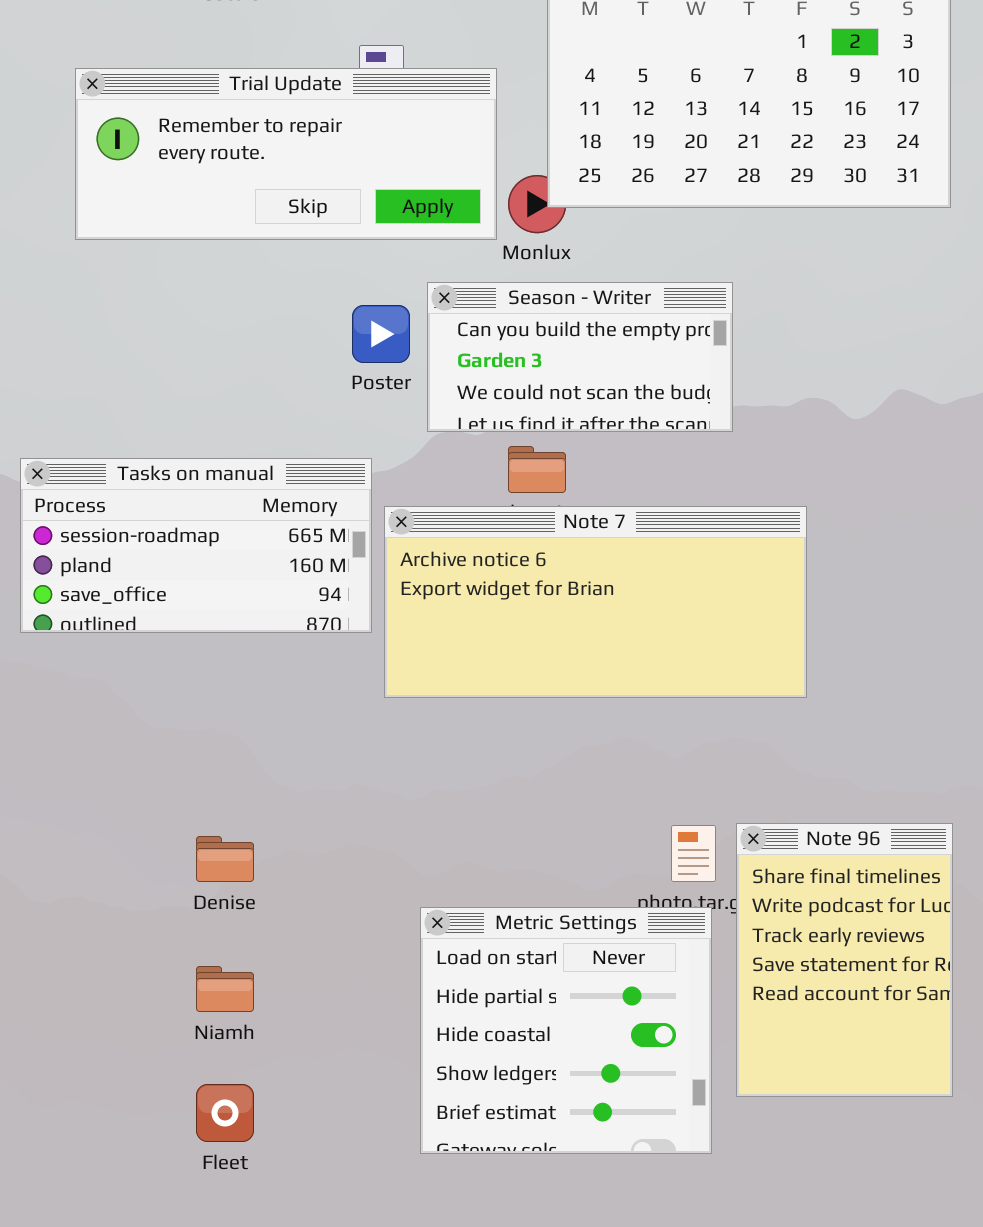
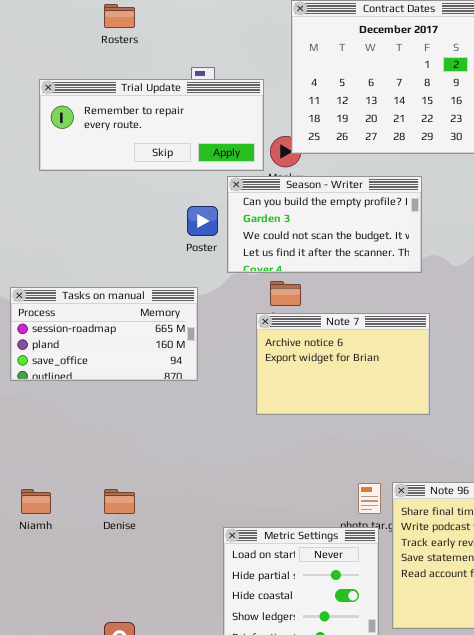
Season - Writer: [427,282,733,432] -> [227,176,422,273], resized
Note 7: [384,506,807,698] -> [256,313,430,415], resized
Niamh: [196,966,254,1012] -> [21,489,51,514], moved

